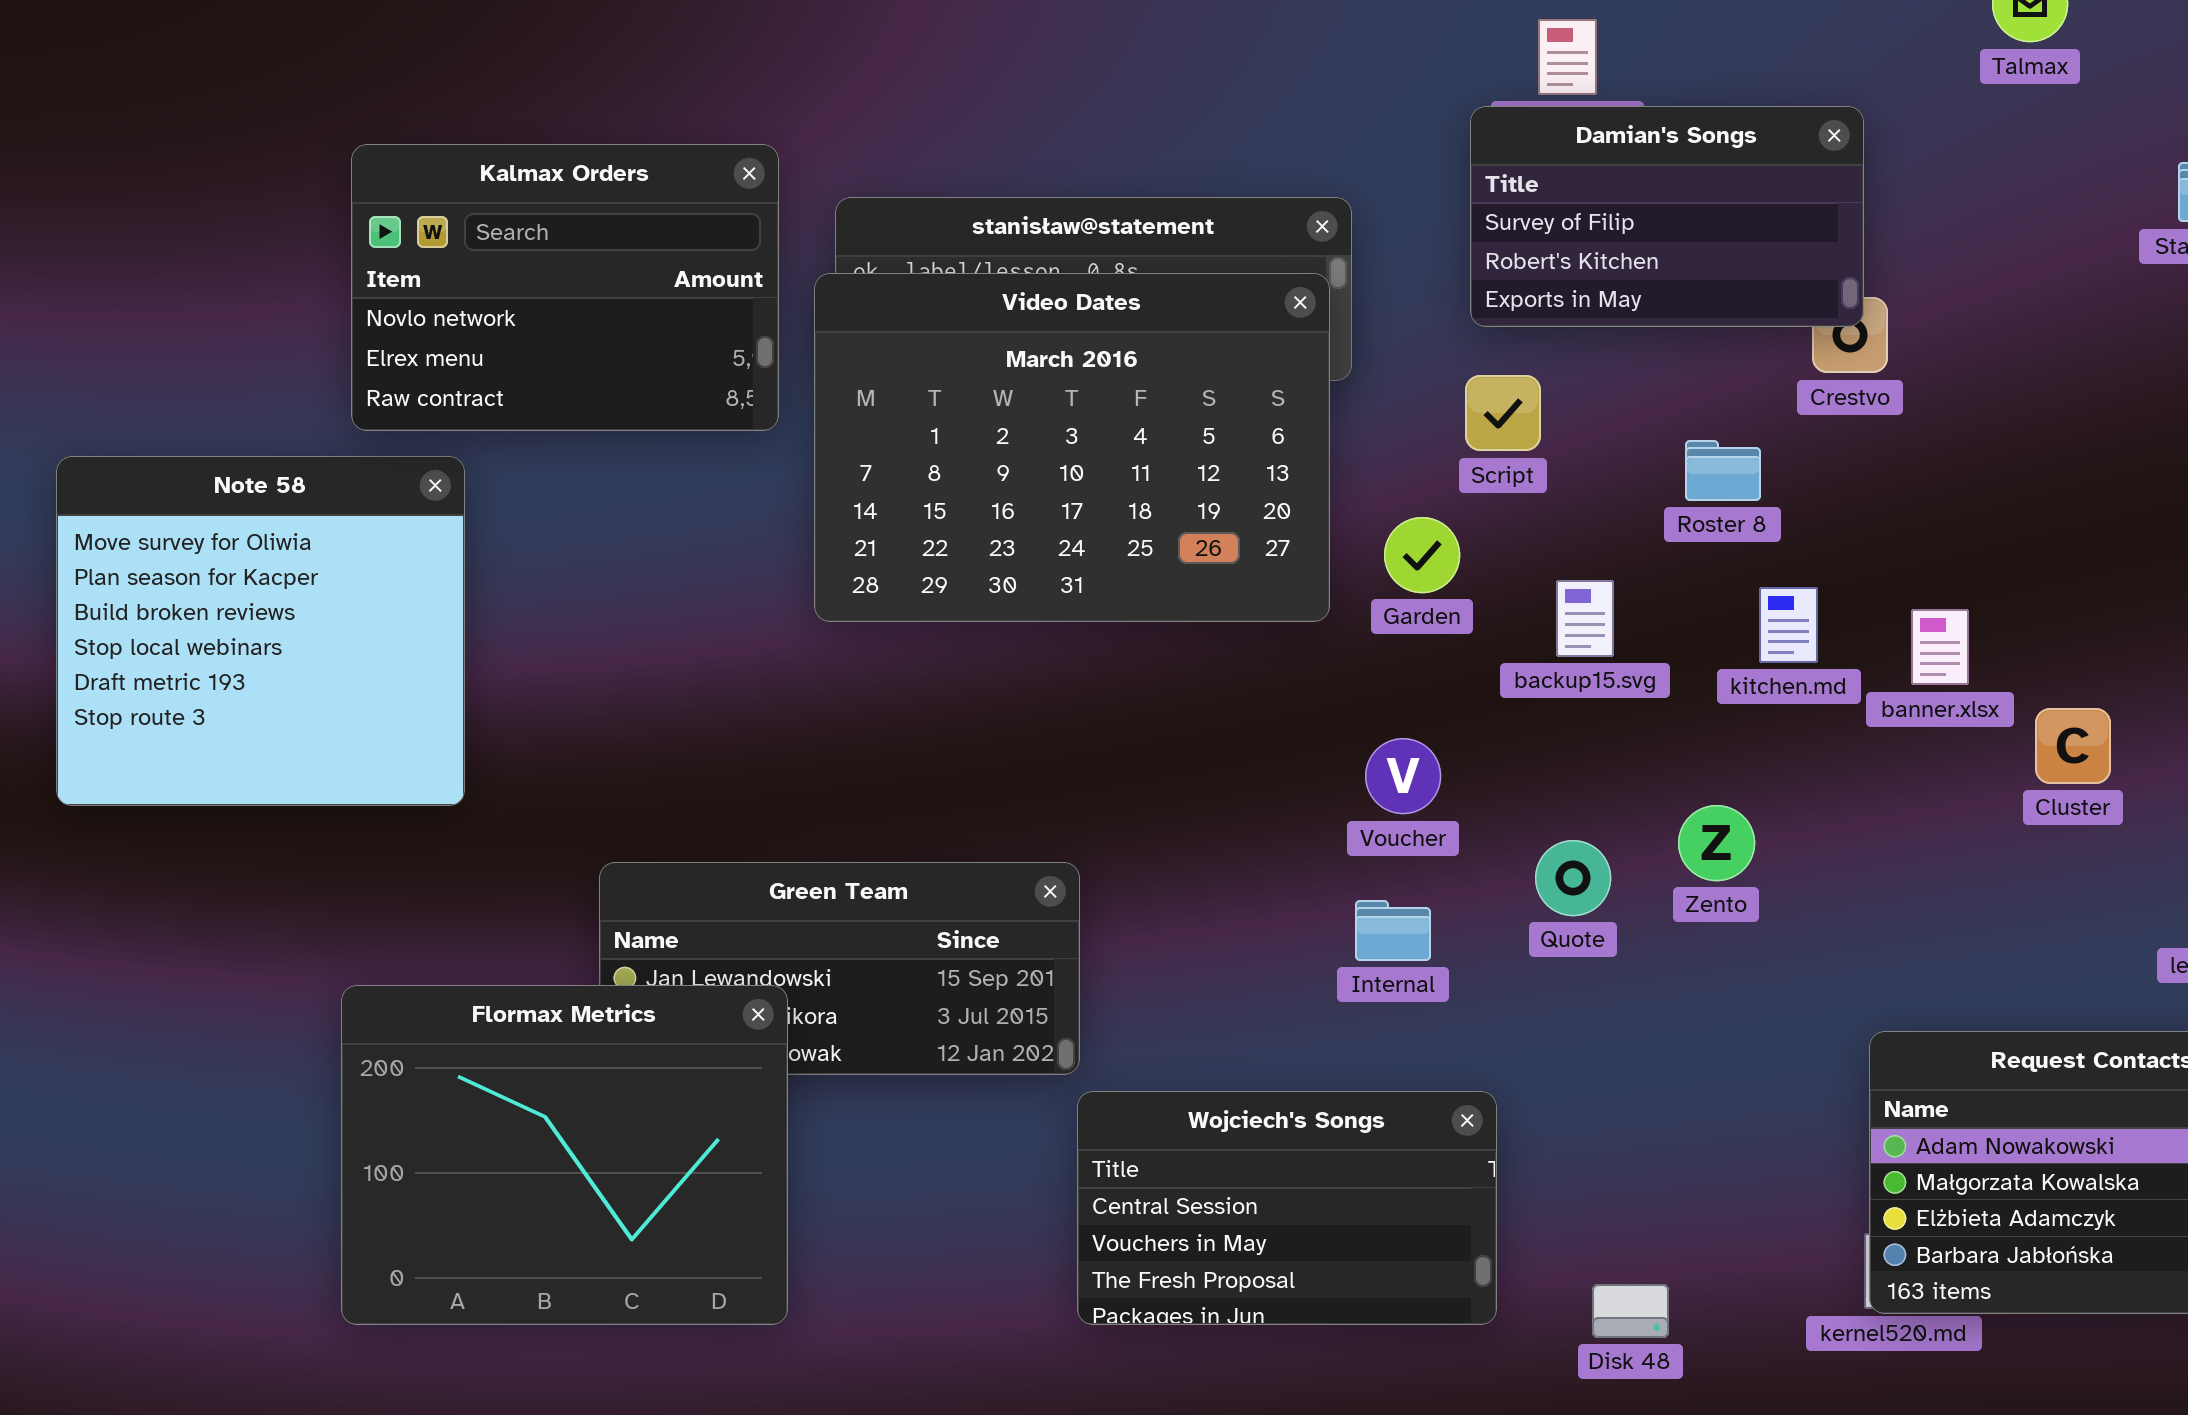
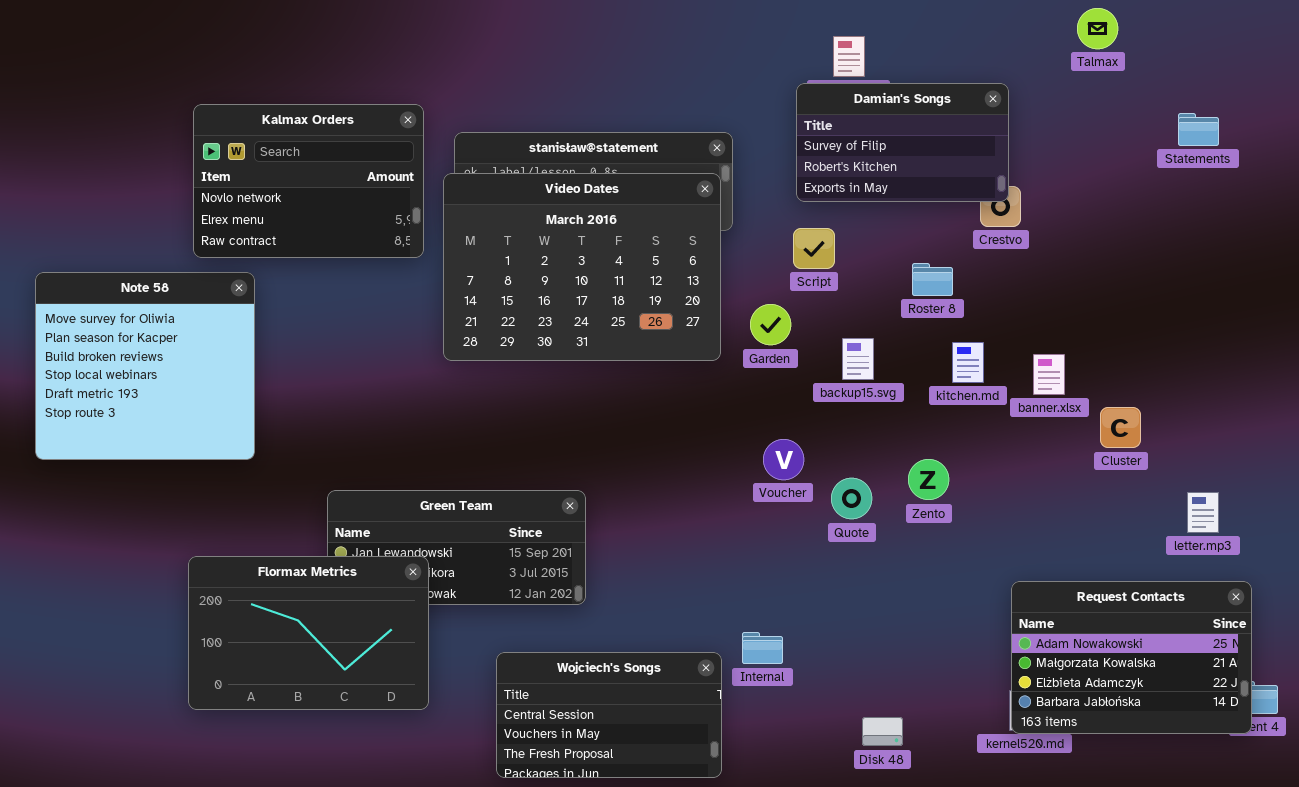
Voucher: [1365,738,1441,814] -> [763,439,804,480], moved
Internal: [1355,900,1431,961] -> [742,632,783,664], moved
Flormax Metrics: [341,985,788,1325] -> [188,556,429,710], resized
Wojciech's Songs: [1077,1091,1497,1325] -> [496,652,722,778], moved

